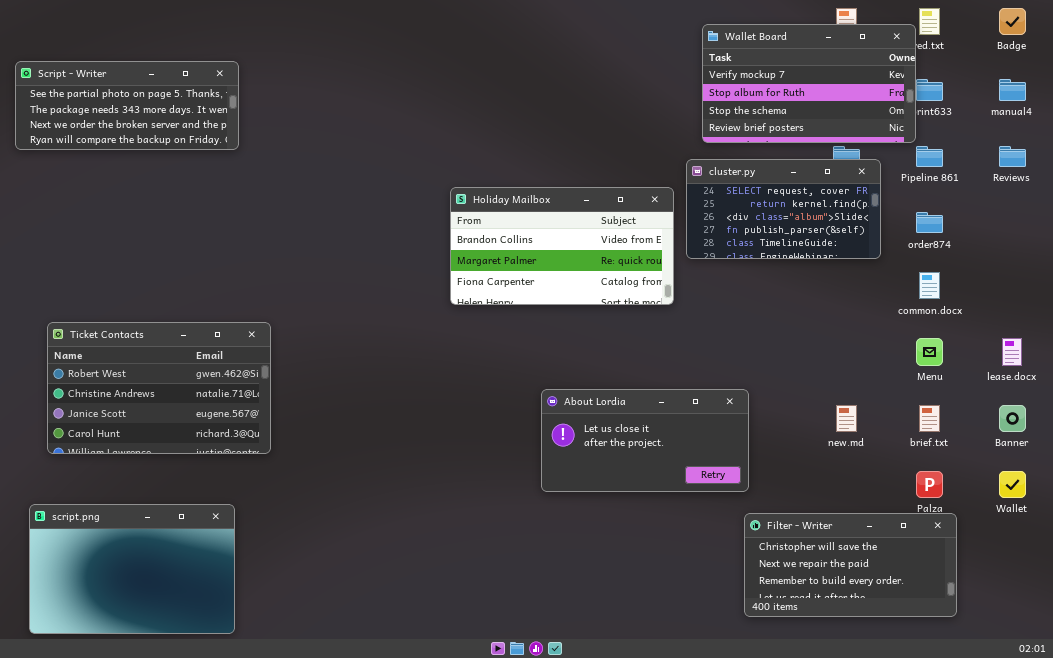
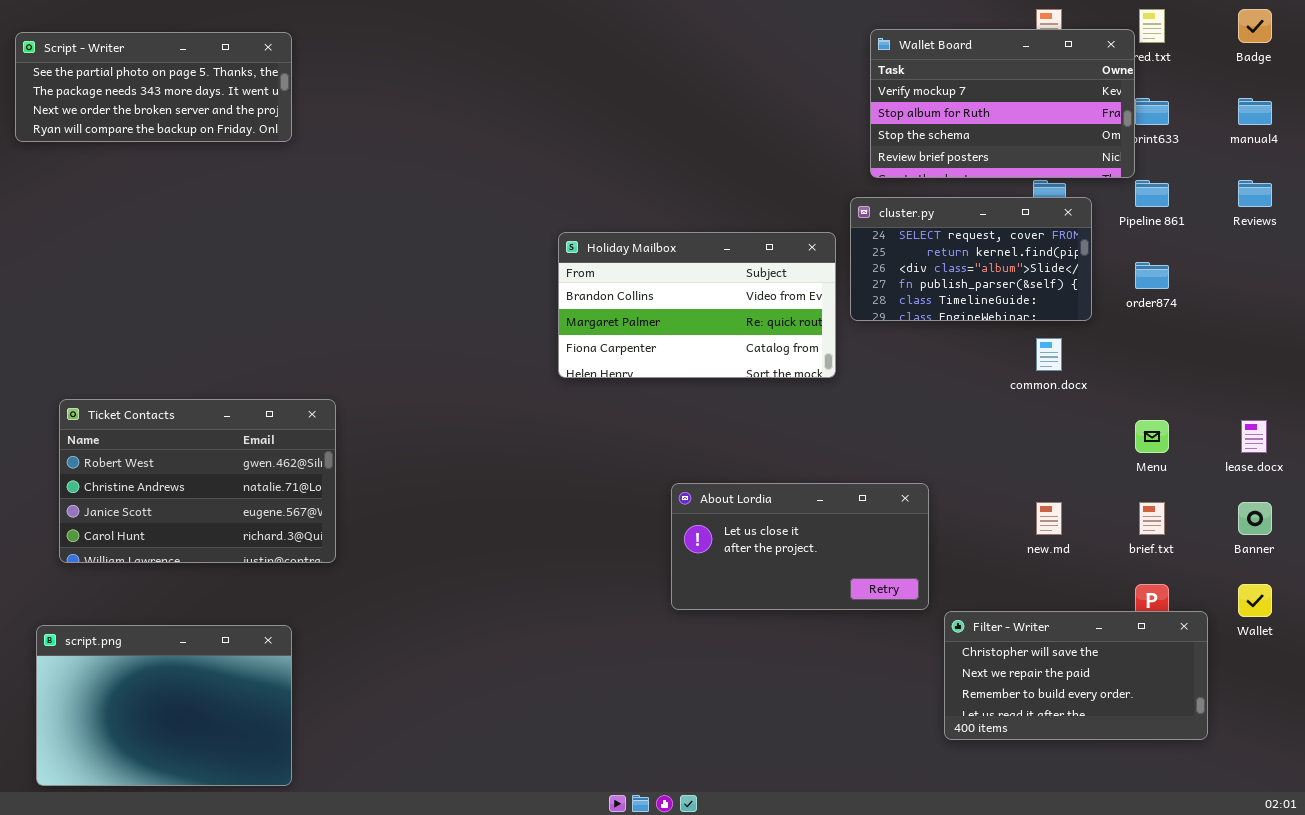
Script - Writer: [15,61,239,150] -> [15,32,292,142], moved
common.docx: [919,272,940,299] -> [1036,338,1062,371], moved
Filter - Writer: [744,513,957,617] -> [944,611,1208,740], moved

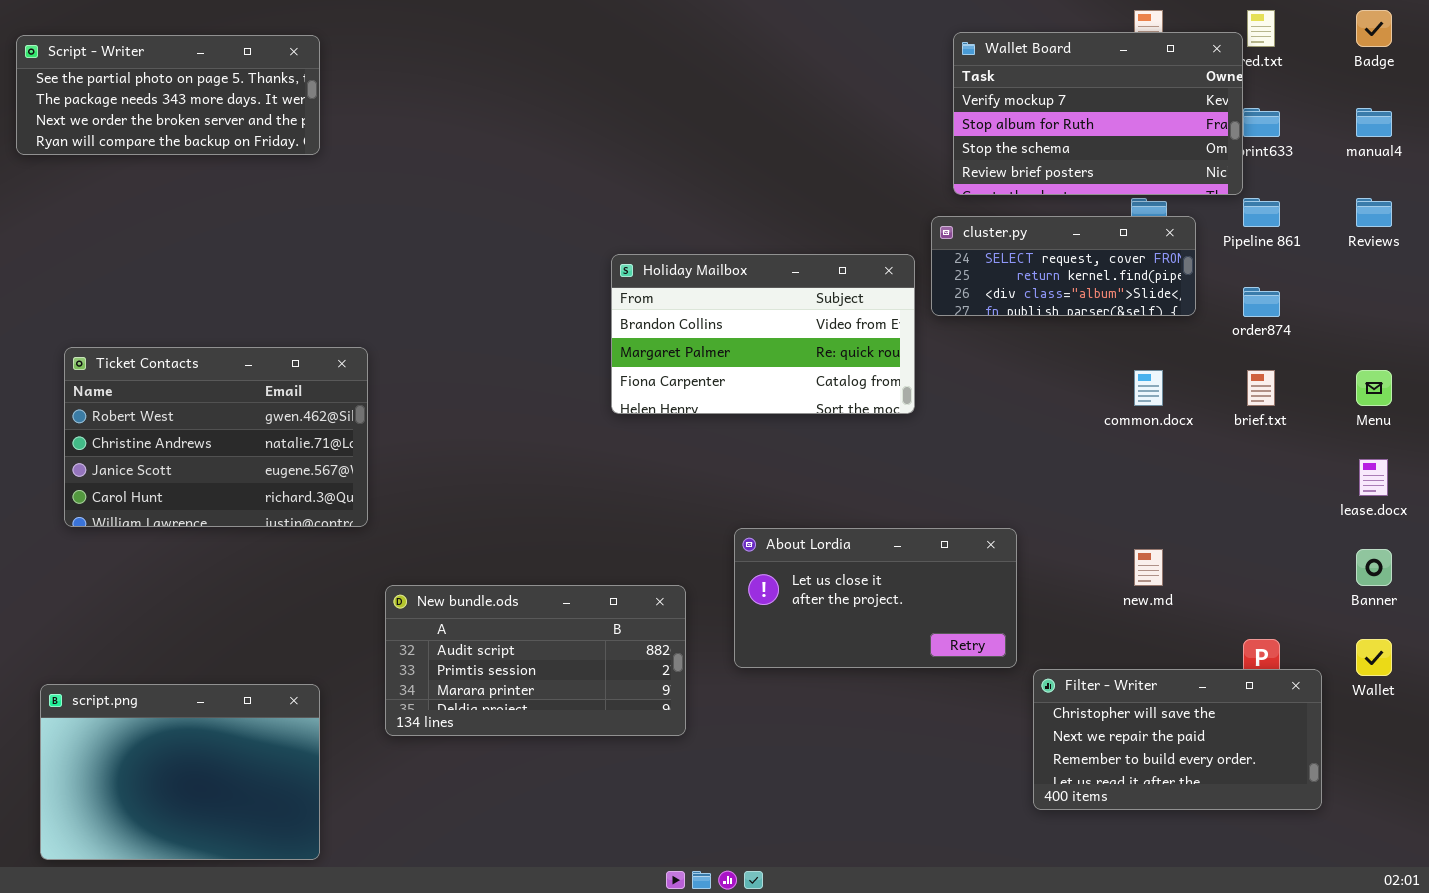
cluster.py: [850,197,1092,321] -> [931,216,1196,316], resized
Ticket Contacts: [59,399,336,563] -> [64,347,368,527], moved
Menu: [1135,420,1169,453] -> [1356,370,1392,406], moved
brief.txt: [1139,502,1165,535] -> [1247,370,1275,406], moved
New bundle.ods: none -> [385,585,686,736], opened

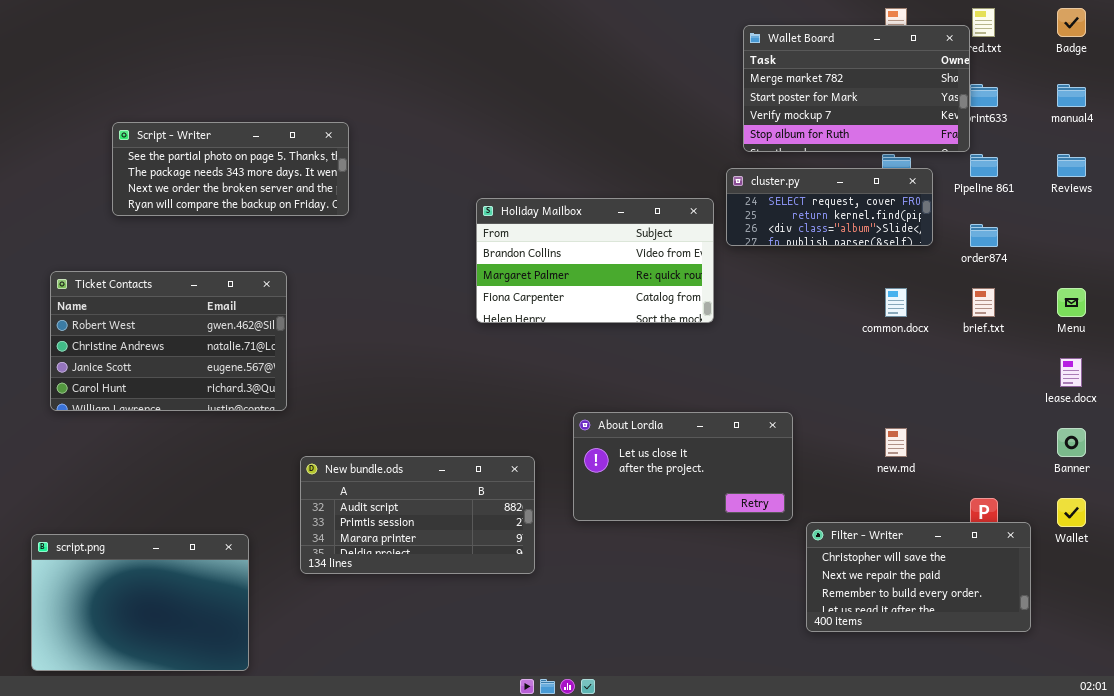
Wallet Board: [953,32,1243,195] -> [743,25,970,152], scrolled up 2 rows
Script - Writer: [16,35,320,155] -> [112,122,349,216], moved

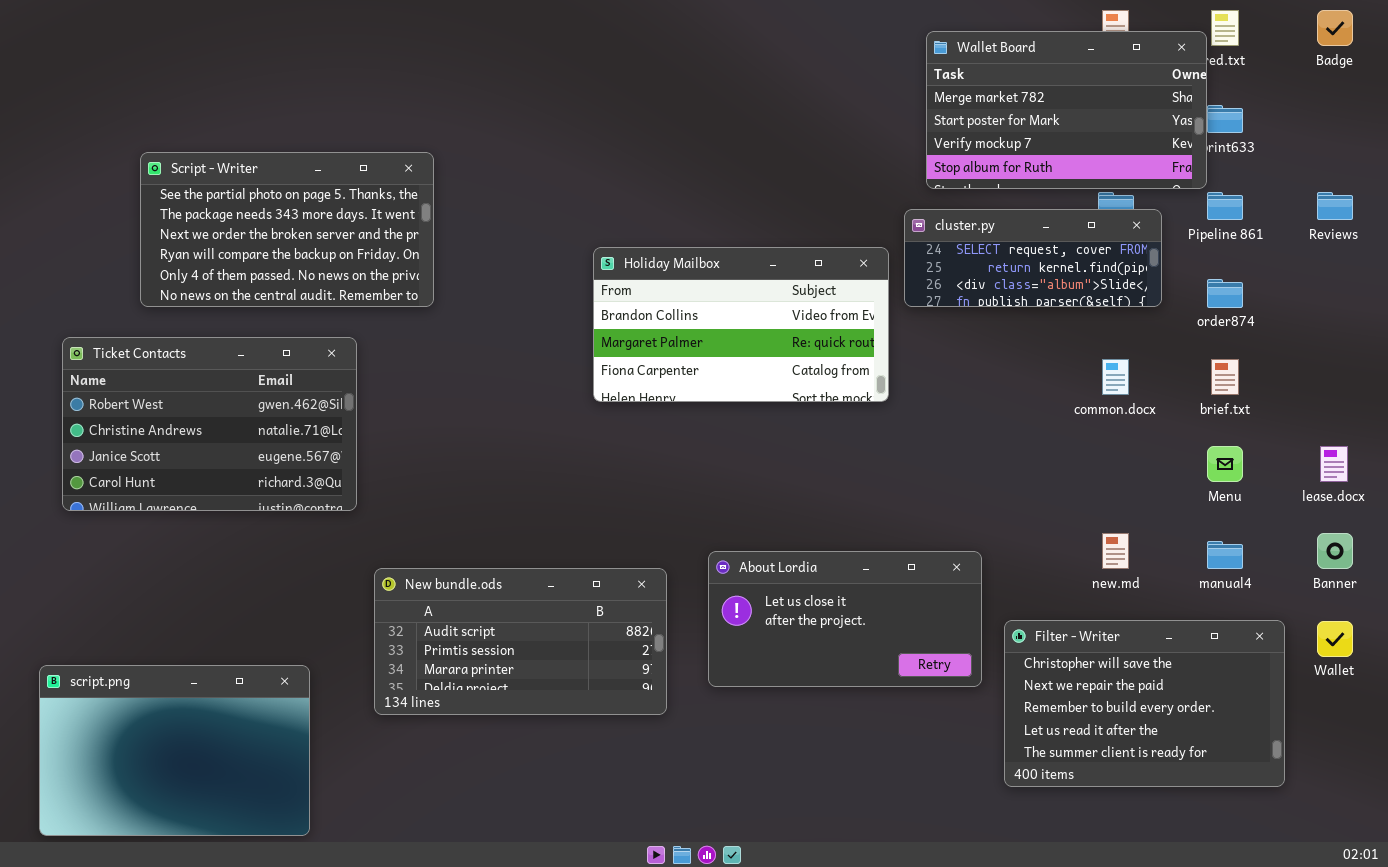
manual4: [1057,84,1086,107] -> [1207,541,1243,569], moved
Script - Writer: [112,122,349,216] -> [140,152,434,307], resized
Menu: [1057,288,1086,317] -> [1207,446,1243,482], moved
About Lordia: [573,412,793,521] -> [708,551,982,687], moved
Filter - Writer: [806,522,1031,632] -> [1004,620,1285,787], resized

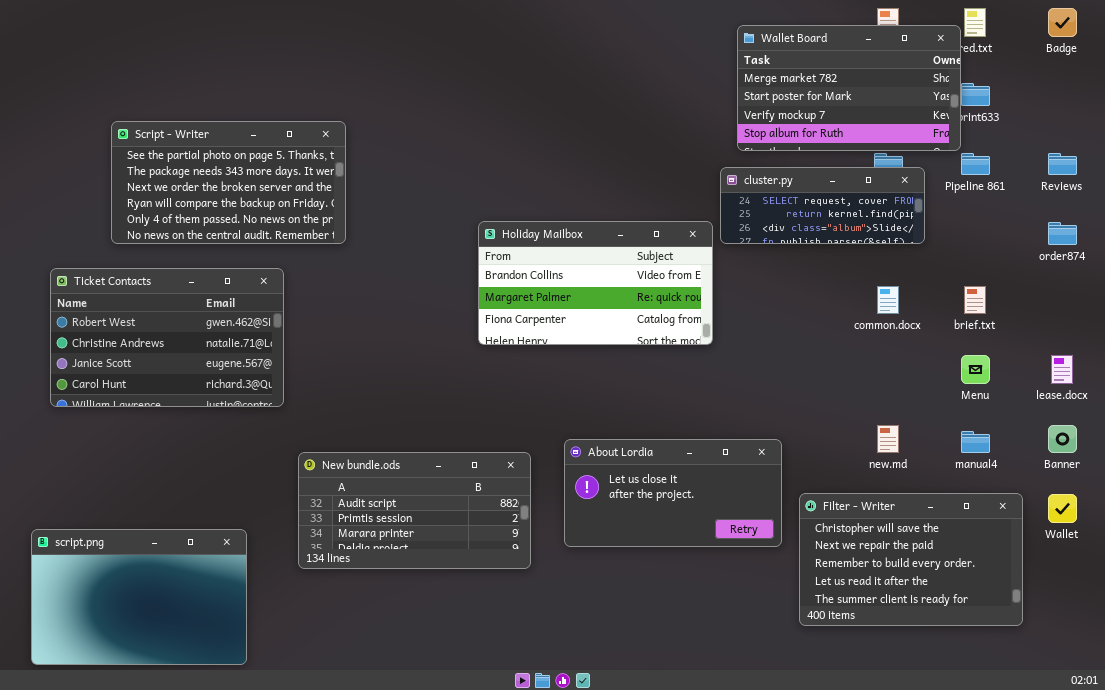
Holiday Mailbox: [593,247,889,402] -> [478,221,713,345], moved
order874: [1207,279,1243,308] -> [1048,222,1077,245], moved

